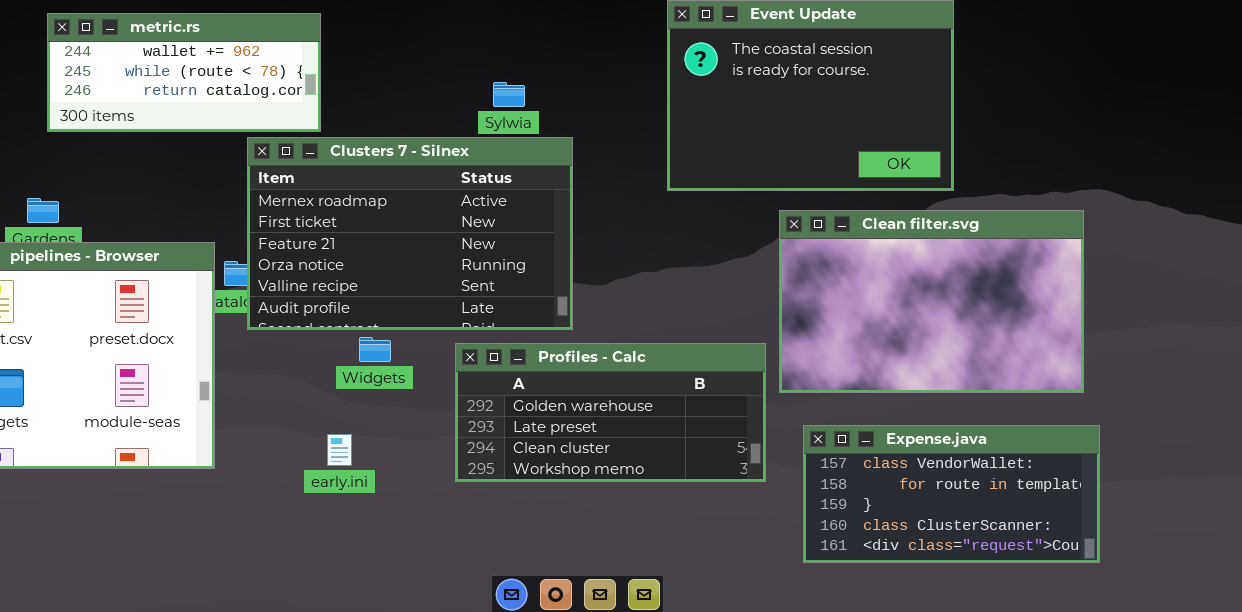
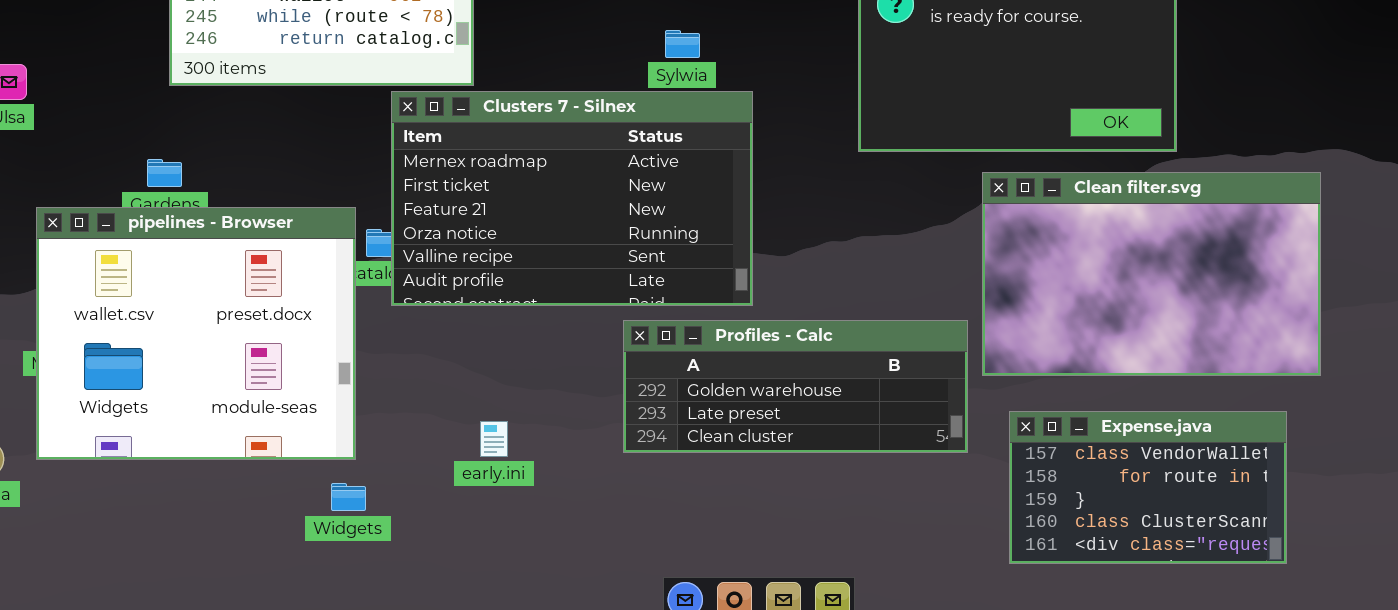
Widgets: [359,337,391,362] -> [331,483,366,511], moved
Profiles - Calc: [455,343,766,482] -> [623,320,968,453], resized
Expense.java: [803,425,1100,563] -> [1009,411,1287,564], resized

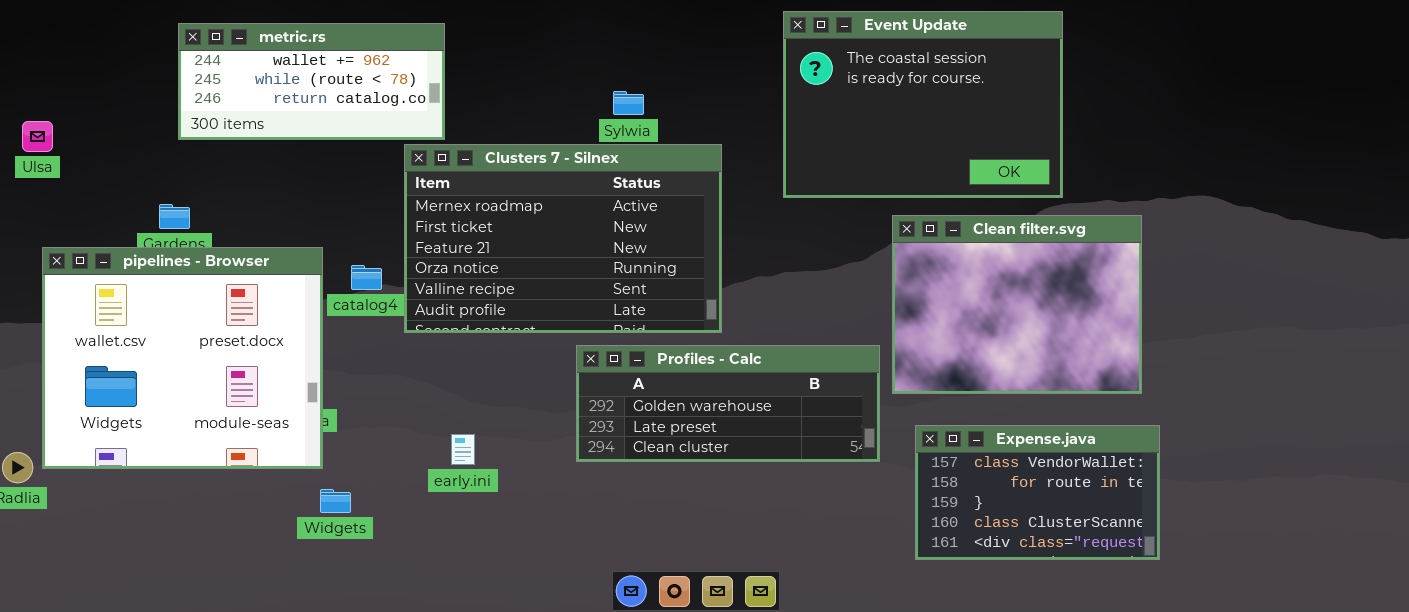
Clusters 7 - Silnex: [391,91,753,306] -> [404,144,722,333], moved
Clean filter.svg: [982,172,1321,376] -> [892,215,1142,394], resized
pipelines - Browser: [36,207,356,460] -> [42,247,323,469], moved

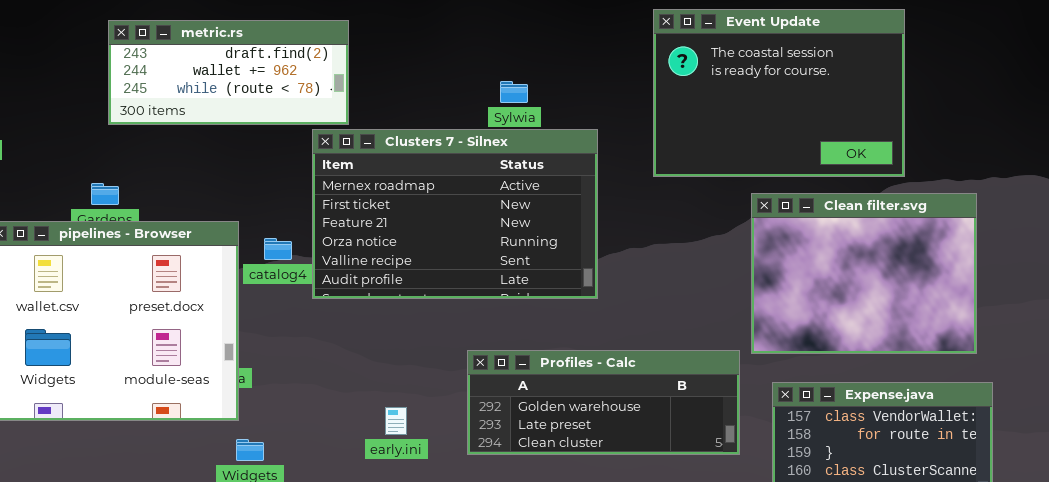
metric.rs: [178,23,445,140] -> [108,20,349,125], scrolled up 1 row
Profiles - Calc: [576,345,880,462] -> [467,350,740,455], moved
early.ini: [451,434,475,465] -> [385,407,407,435], moved

